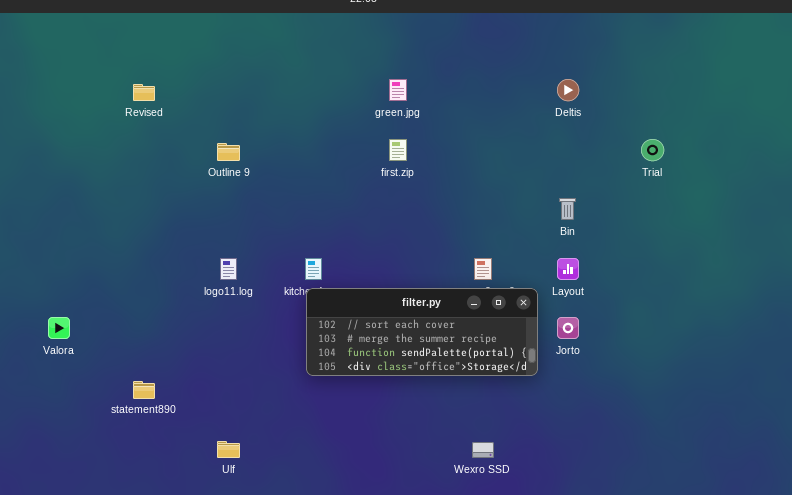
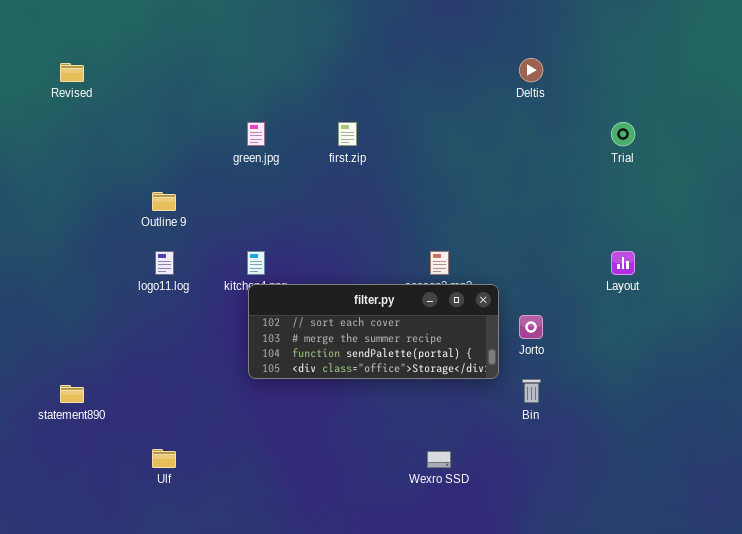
green.jpg: [389,79,407,101] -> [247,122,265,146], moved
Outline 9: [217,143,240,161] -> [152,192,176,211], moved
Bin: [559,198,576,220] -> [522,379,541,403], moved
Layout: [557,258,579,280] -> [611,251,635,275], moved

